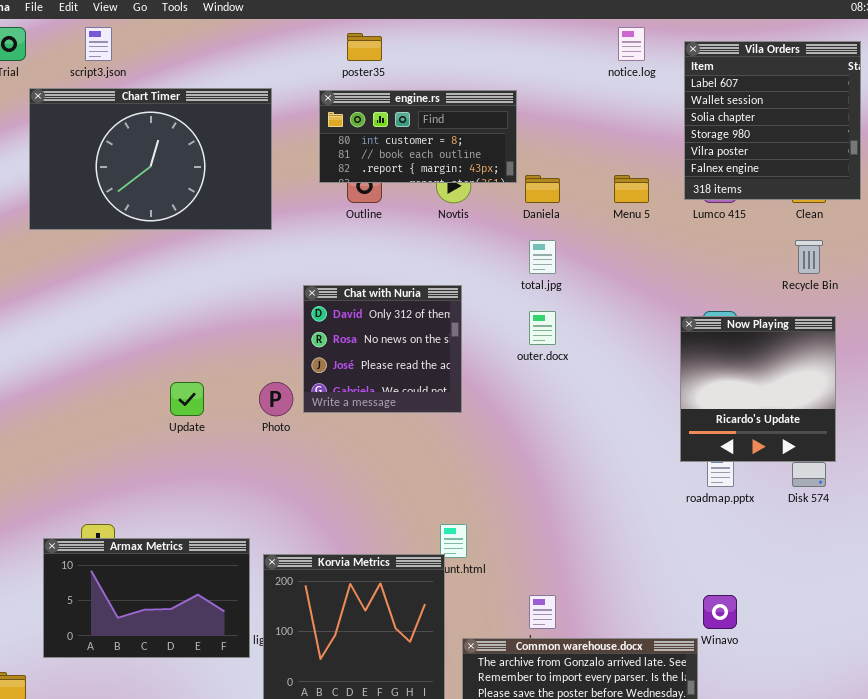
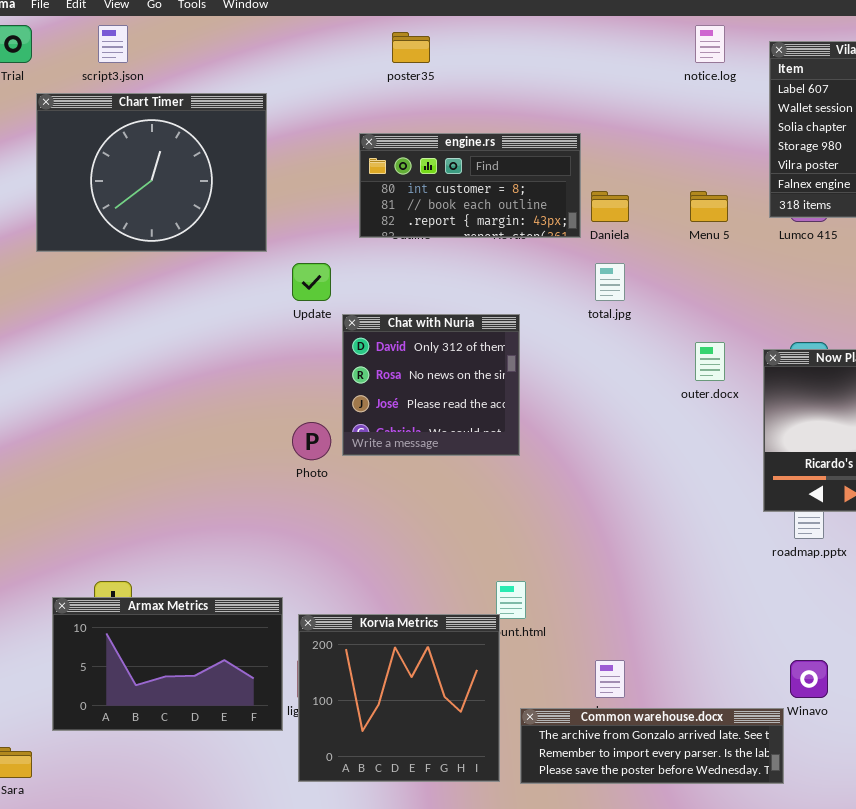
Chart Timer: [29,88,272,230] -> [36,93,267,252], resized
engine.rs: [319,90,517,183] -> [359,133,581,238], moved
outer.docx: [529,311,556,345] -> [695,342,725,381], moved
Update: [170,382,204,416] -> [292,263,331,301], moved

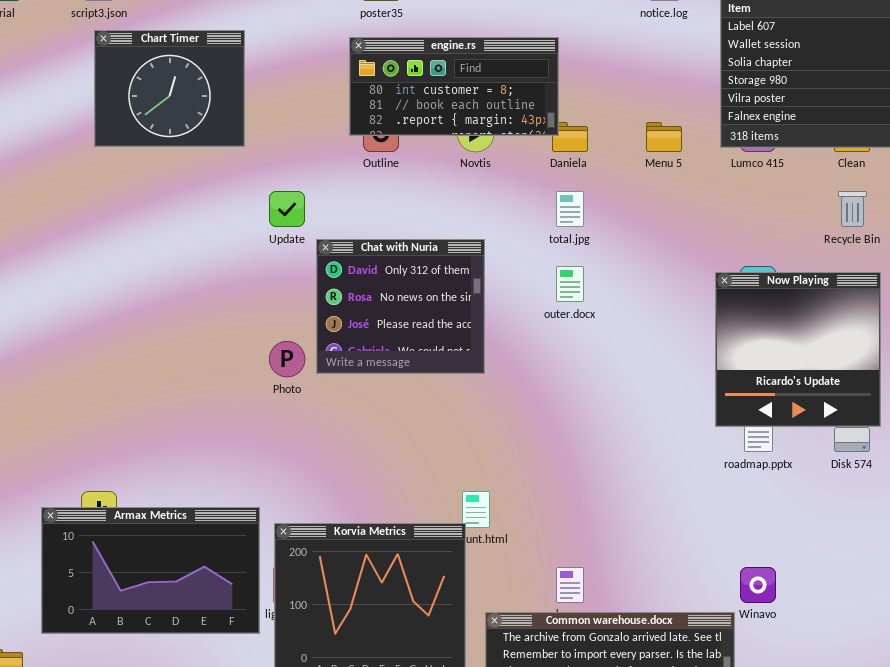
Chart Timer: [36,93,267,252] -> [94,30,245,147], resized
engine.rs: [359,133,581,238] -> [349,37,559,136], moved
outer.docx: [695,342,725,381] -> [556,266,584,302], moved

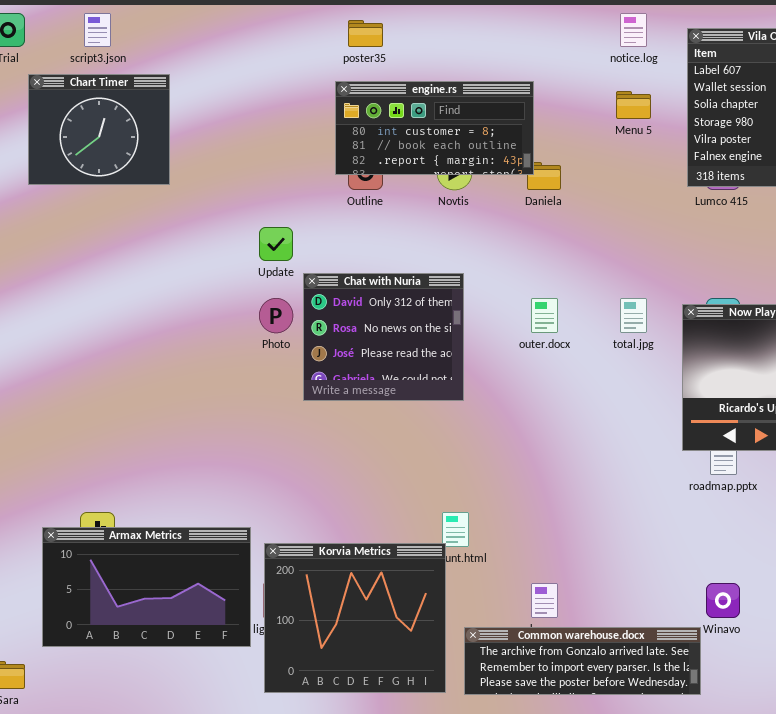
Chart Timer: [94,30,245,147] -> [28,74,170,185], moved
Menu 5: [646,122,682,152] -> [616,91,651,119], moved
total.jpg: [556,191,584,227] -> [620,298,647,333], moved
Photo: [269,341,305,377] -> [259,298,293,333], moved

